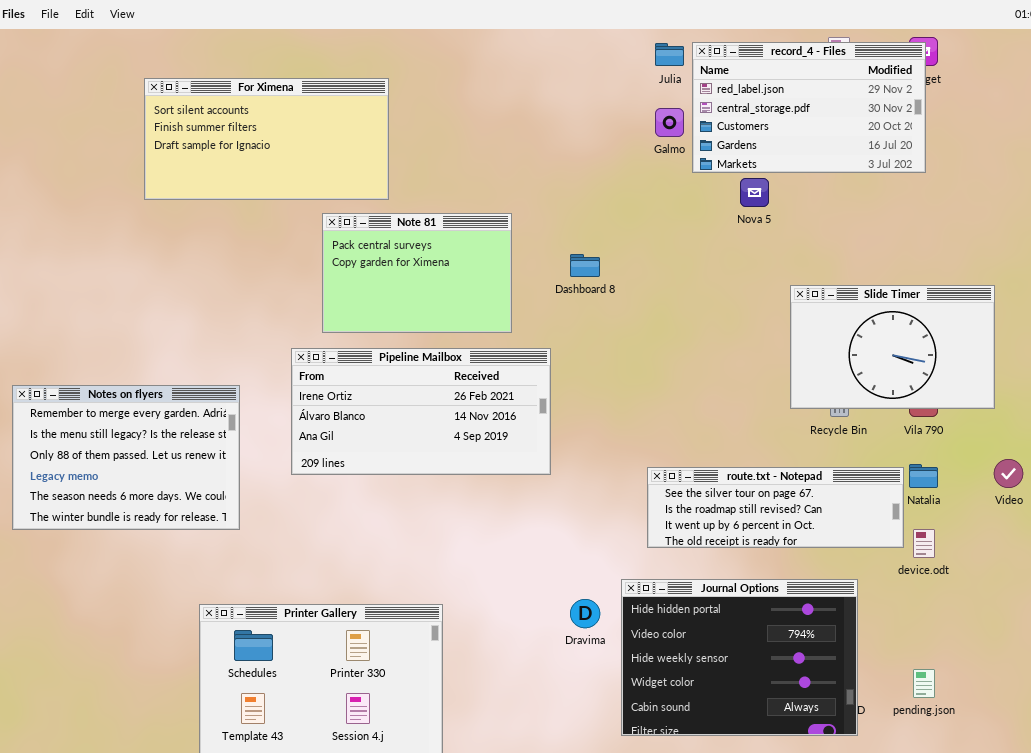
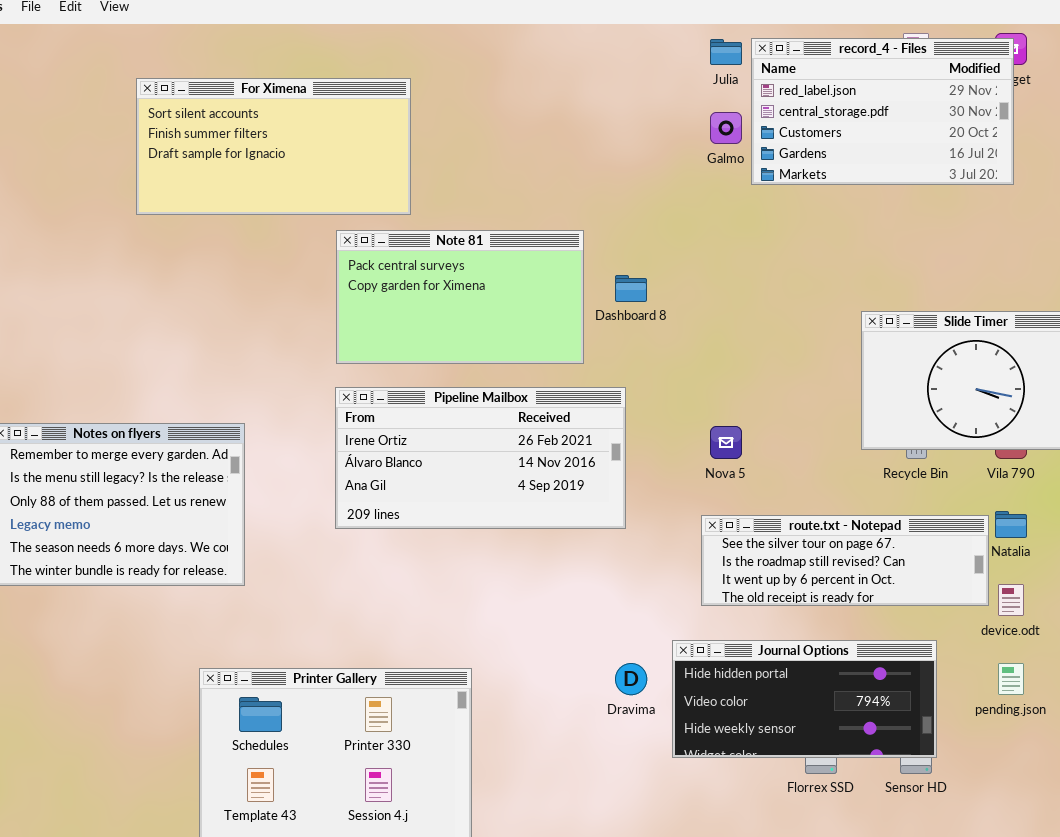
Nova 5: [740,178,769,207] -> [710,426,742,459], moved
Note 81: [322,213,512,333] -> [336,230,584,364], resized
Pipeline Mailbox: [291,348,551,475] -> [335,387,626,529], moved
Journal Options: [621,579,858,736] -> [672,640,937,758], resized
pending.json: [913,669,935,698] -> [998,663,1024,695], moved

